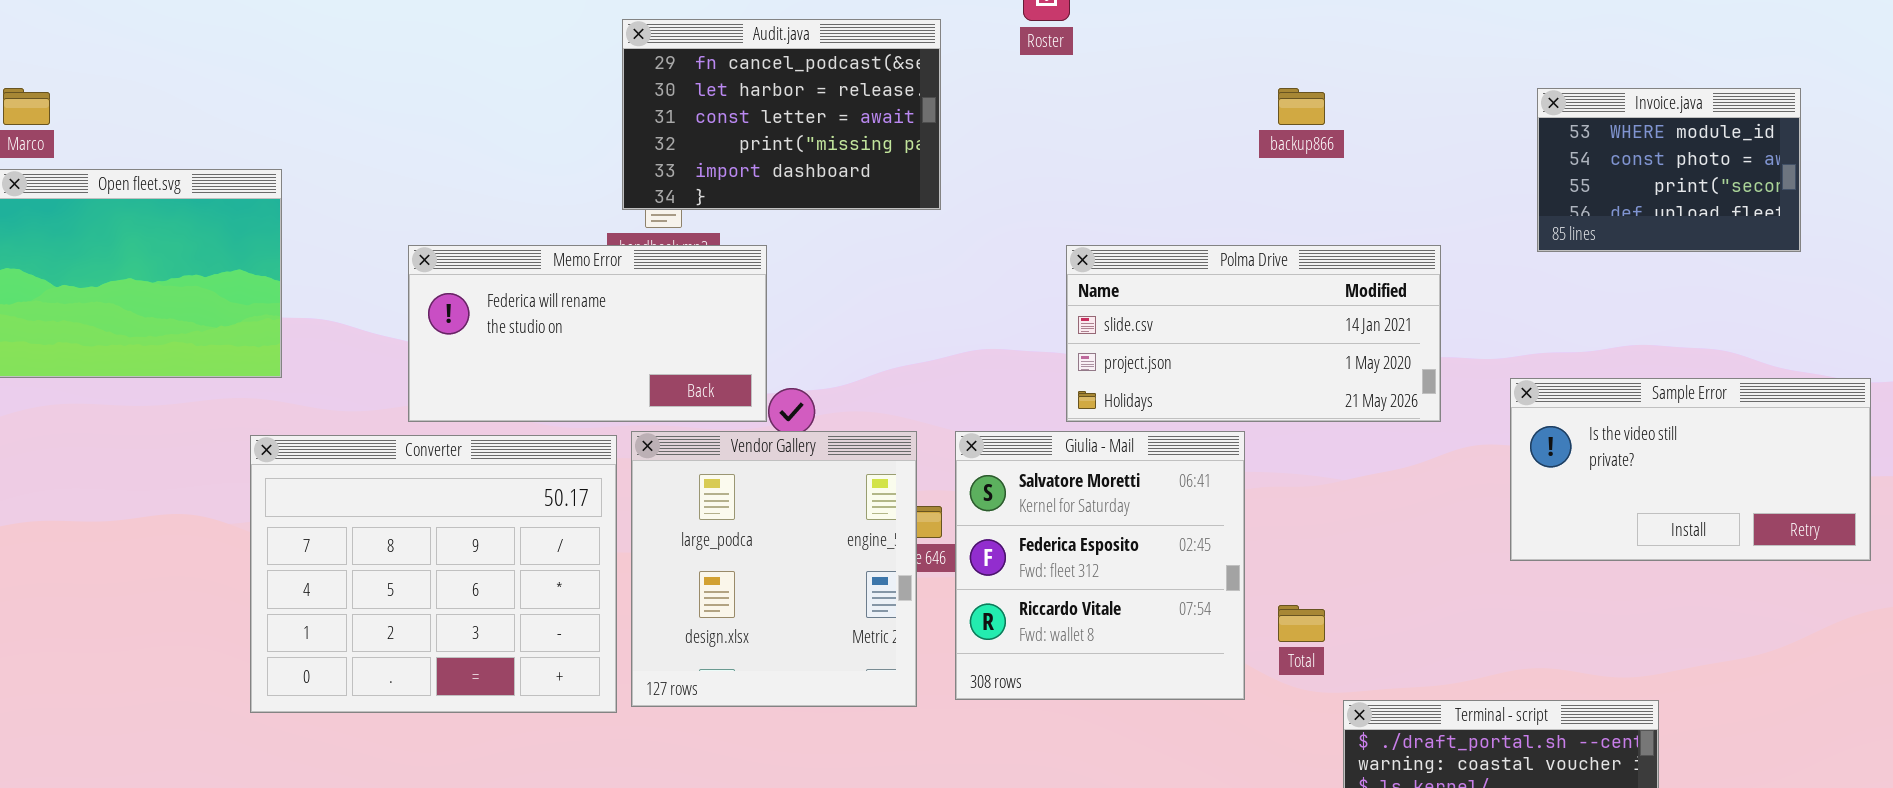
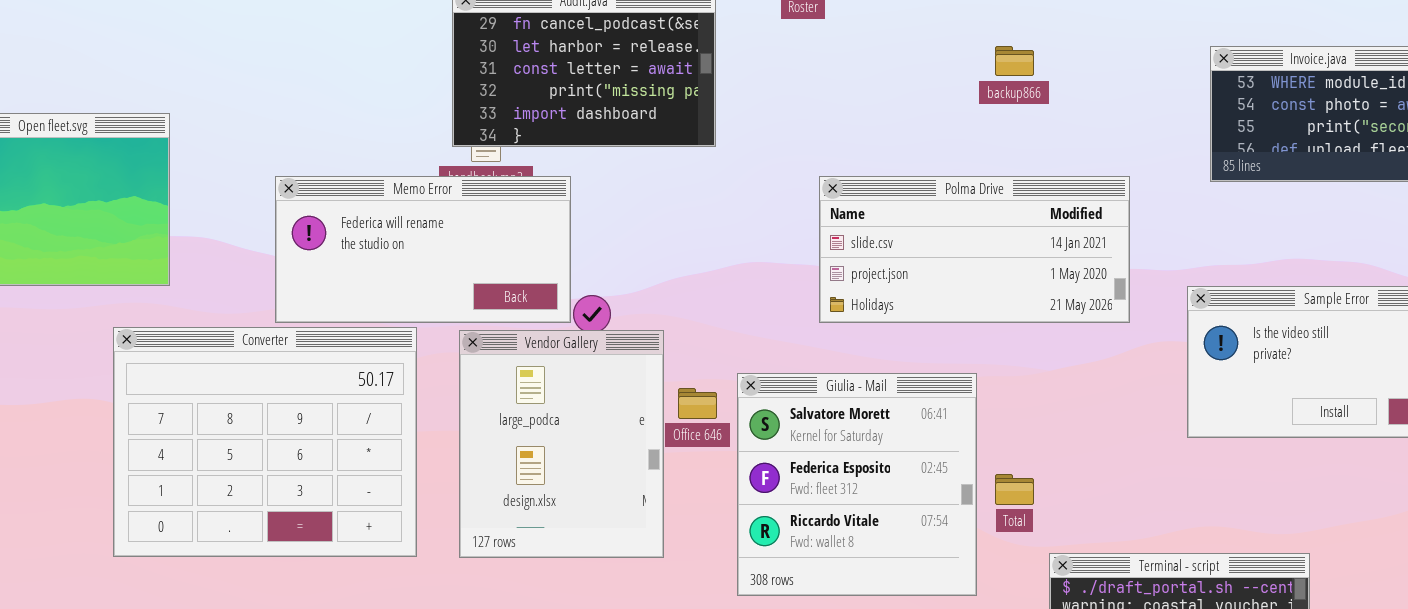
Vendor Gallery: [631,431,917,707] -> [459,330,664,558], resized
Giulia - Mail: [955,431,1245,700] -> [737,373,977,596], moved
Converter: [250,435,617,713] -> [113,327,417,557], moved

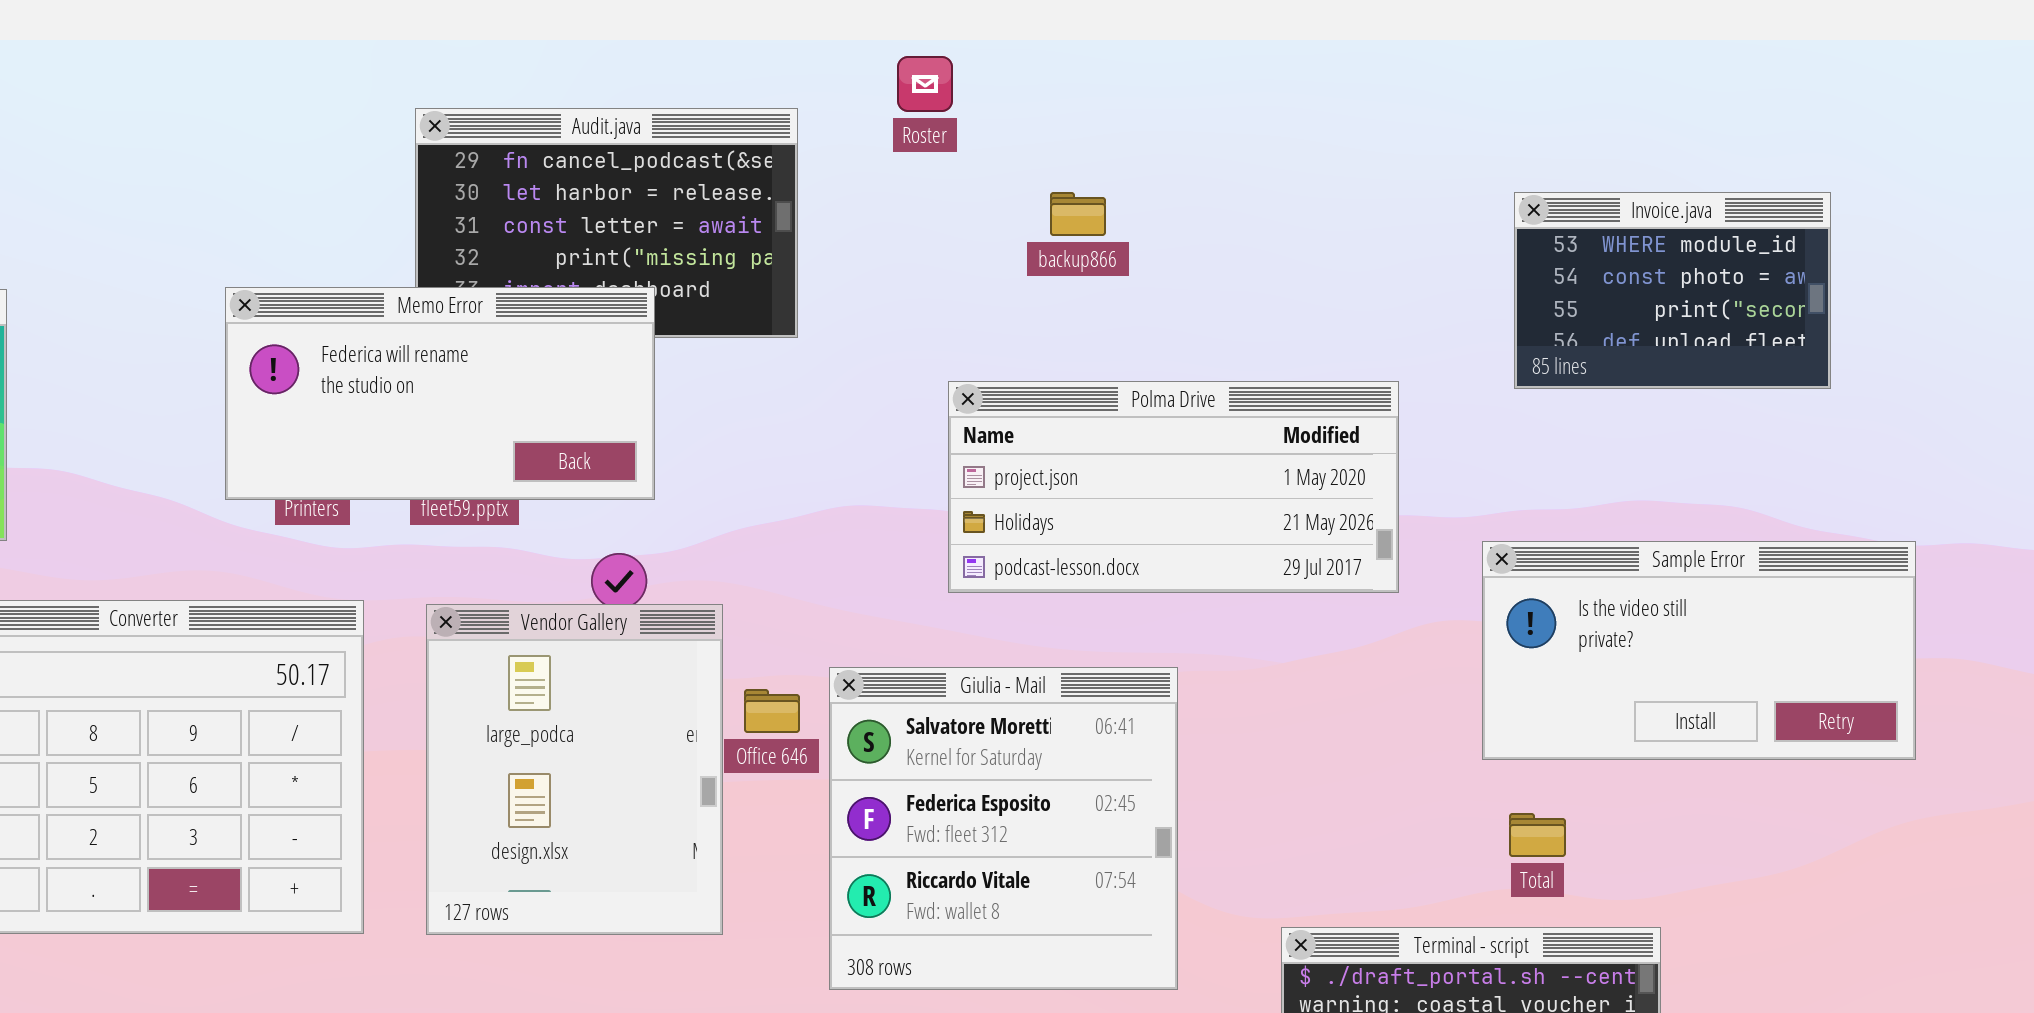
backup866: [995,46,1034,76] -> [1050,192,1106,236], moved
Memo Error: [275,176,571,323] -> [225,287,655,500], moved
Polma Drive: [819,176,1130,323] -> [948,381,1399,593], scrolled down 1 row
Total: [995,474,1034,505] -> [1509,813,1566,857], moved

